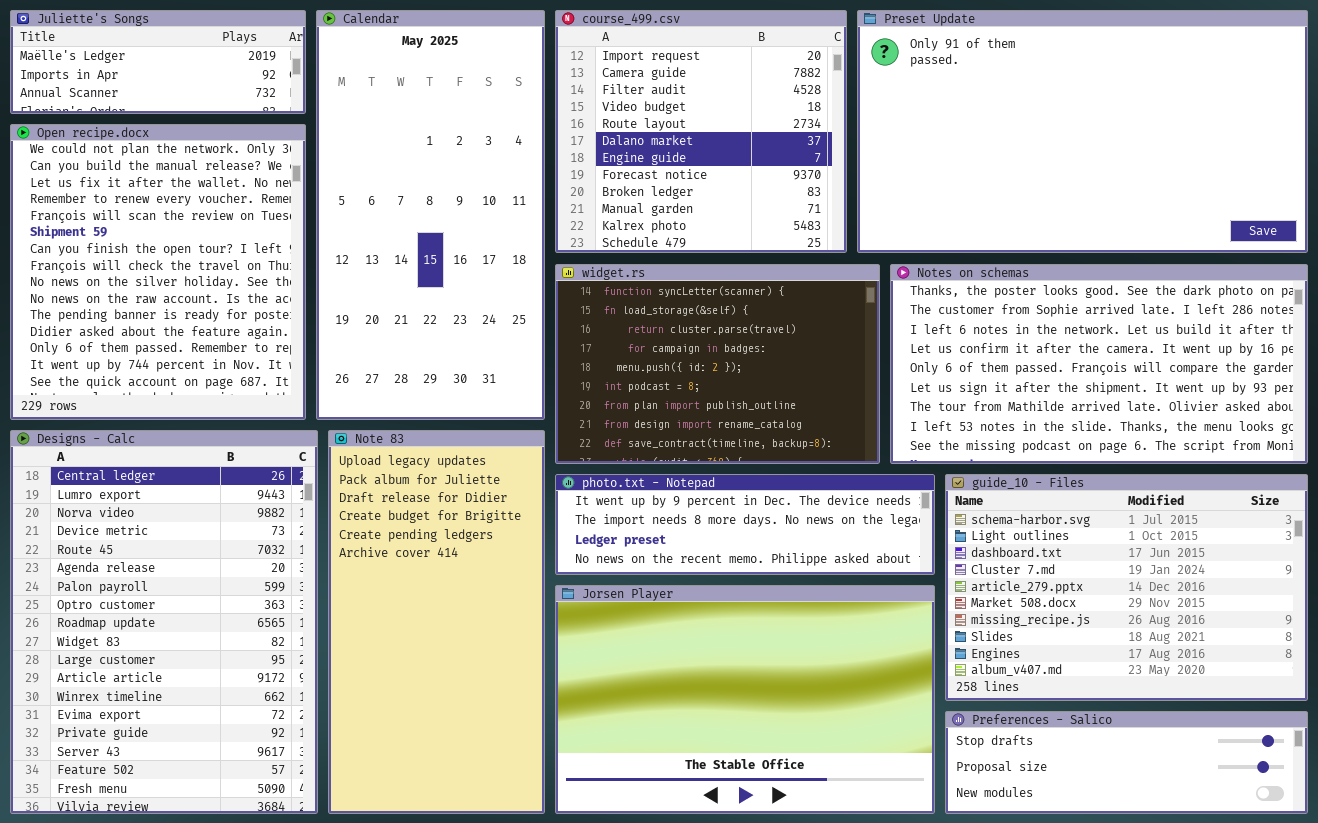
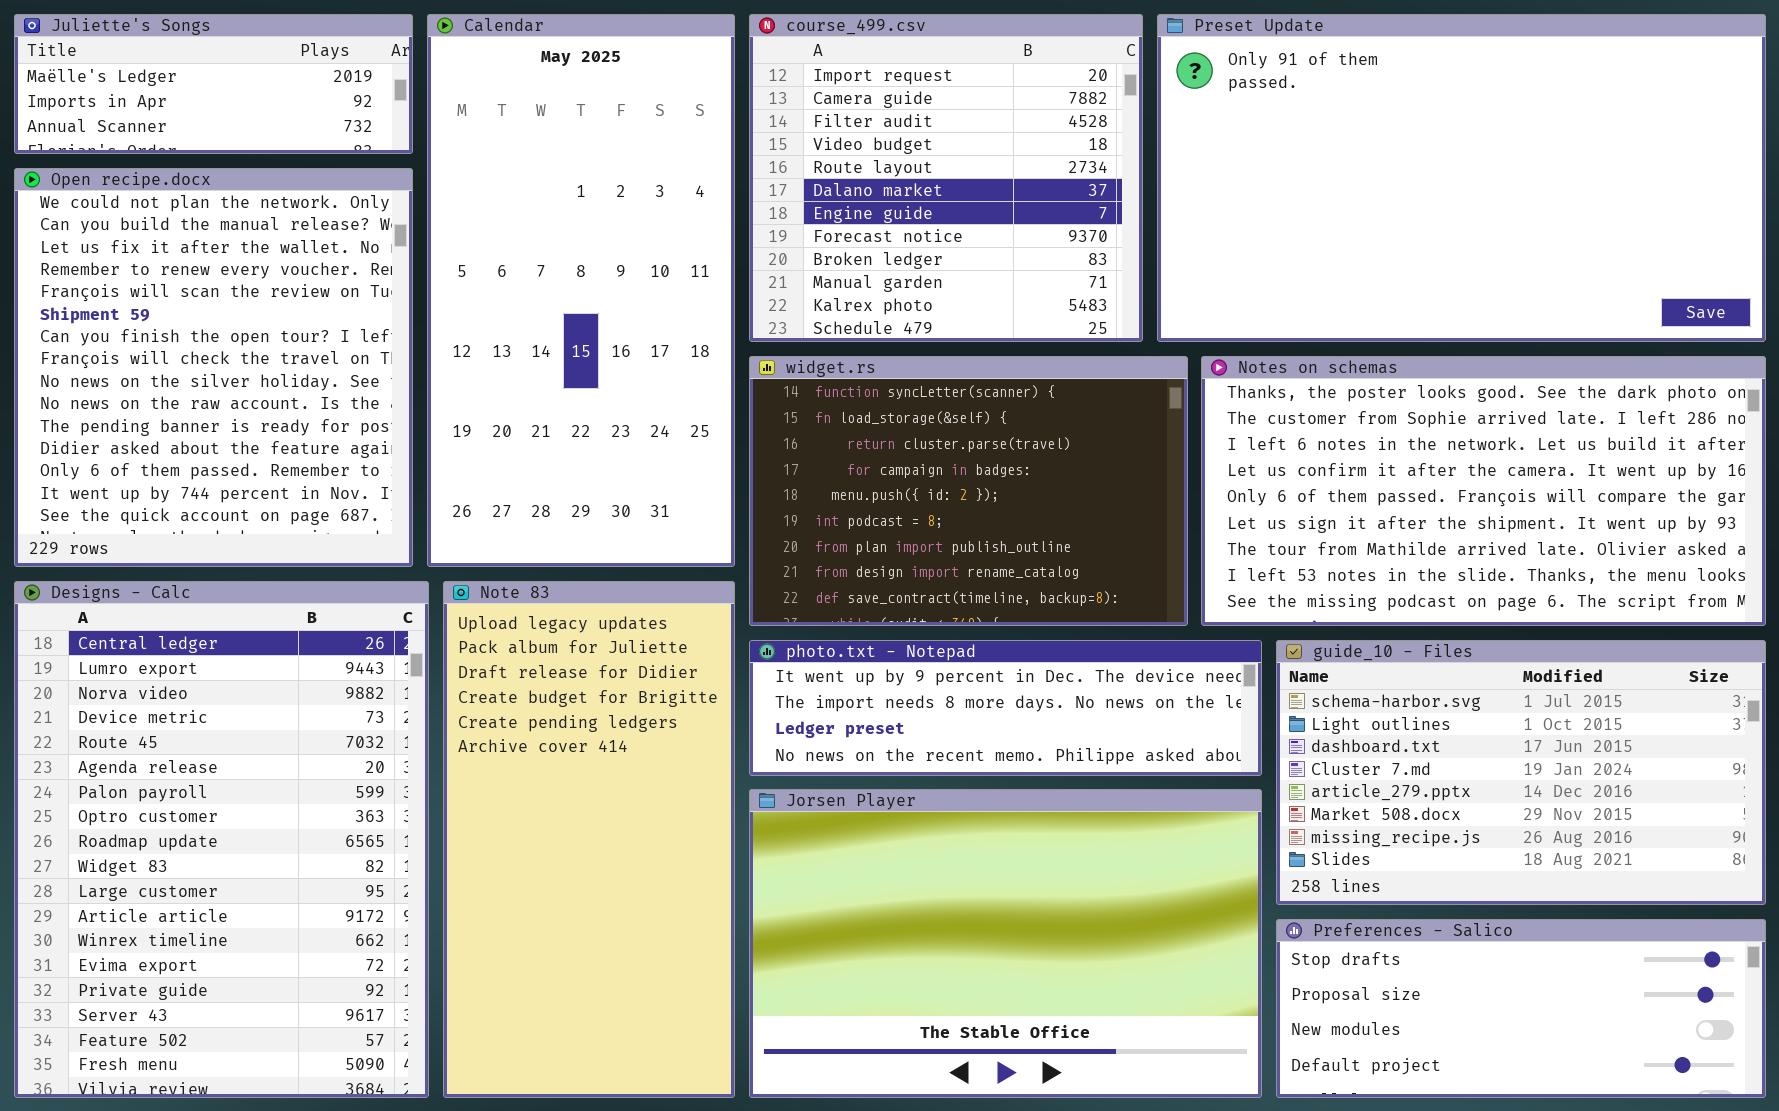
guide_10 - Files: [945,474,1308,701] -> [1276,640,1766,905], resized
Preferences - Salico: [945,711,1308,814] -> [1276,919,1766,1098], resized

